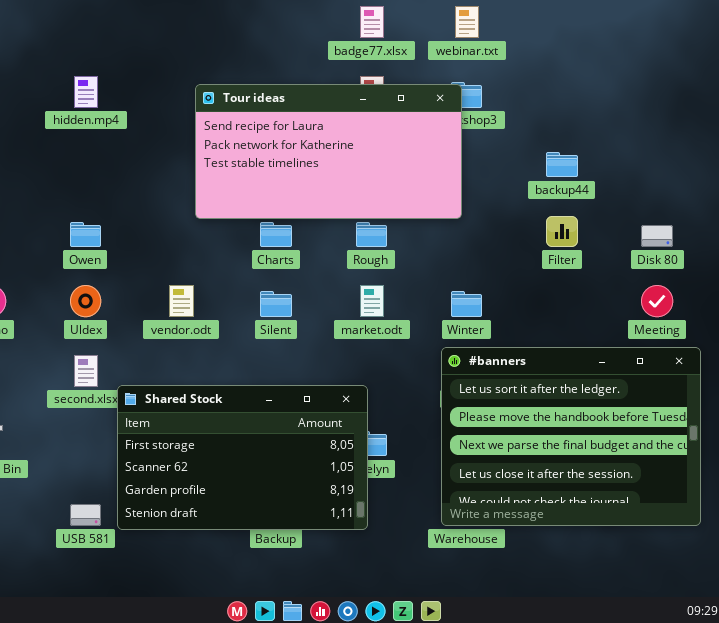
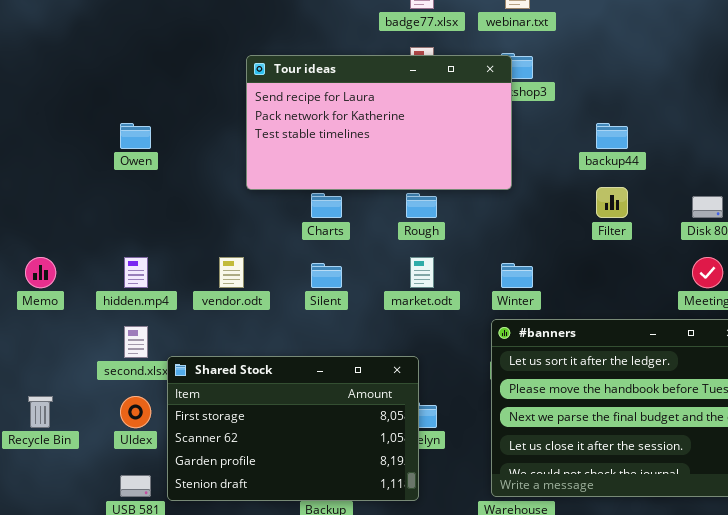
hidden.mp4: [74,76,98,108] -> [124,257,148,288], moved
Owen: [70,222,101,247] -> [120,123,151,149], moved
Uldex: [70,285,101,317] -> [120,396,151,428], moved

